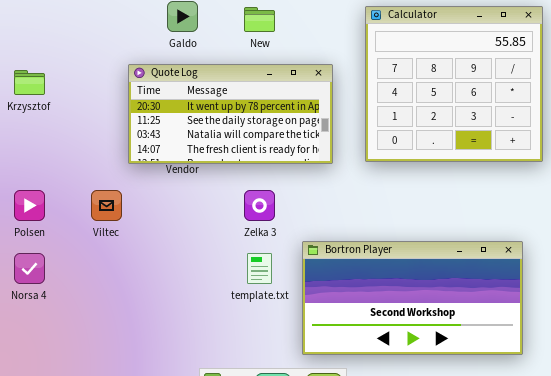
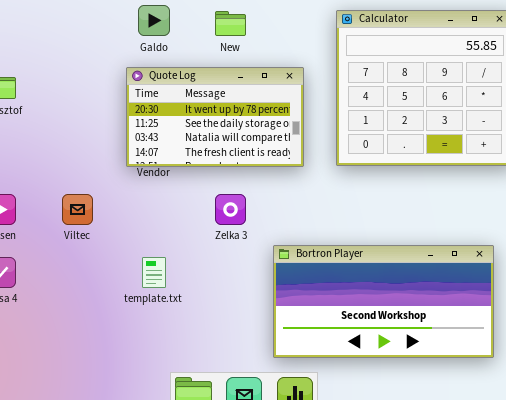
Quote Log: [128,64,333,164] -> [126,67,304,167], resized
template.txt: [247,253,272,284] -> [142,257,166,288], moved

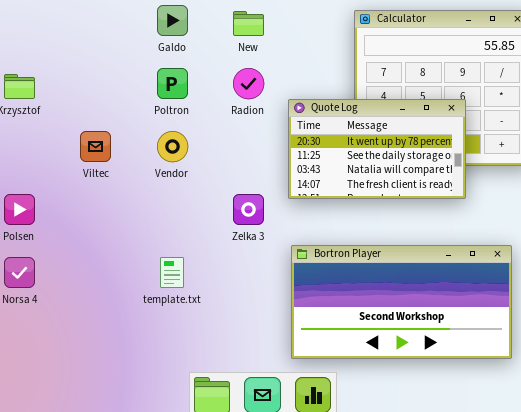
Quote Log: [126,67,304,167] -> [288,99,466,199], moved
Viltec: [62,194,93,225] -> [80,131,111,162], moved

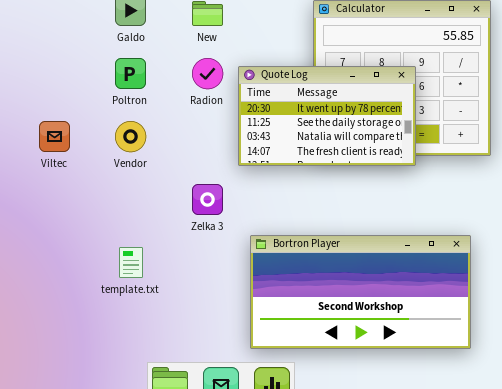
Quote Log: [288,99,466,199] -> [238,66,416,166], moved

